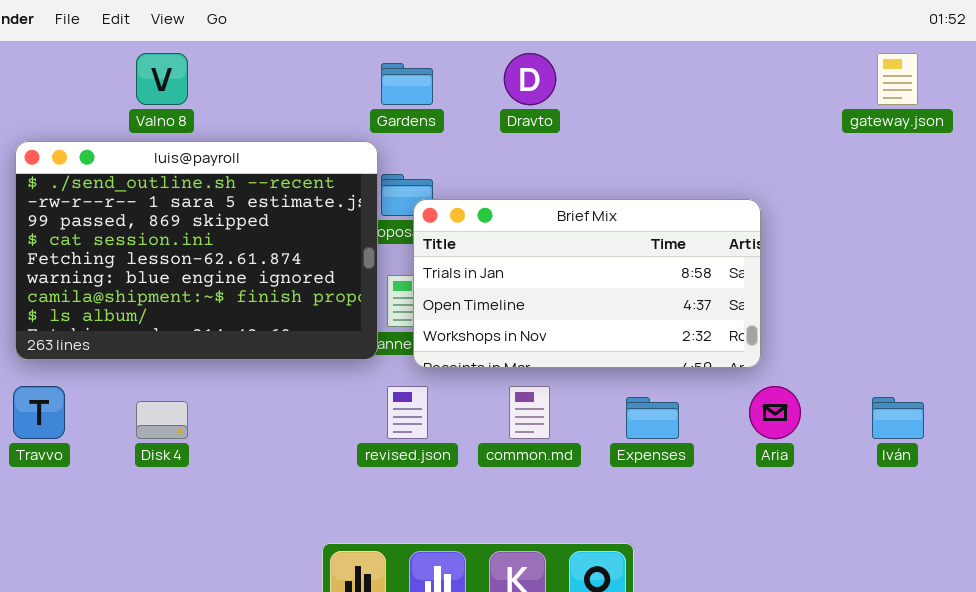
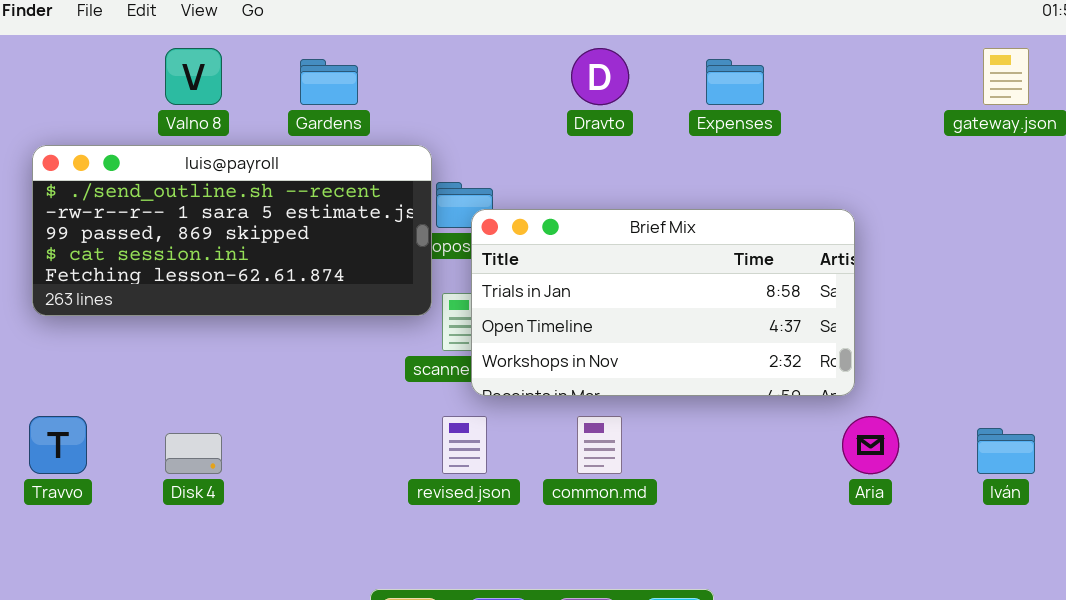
Gardens: [381,63,433,105] -> [300,59,358,105], moved
luis@payroll: [15,141,378,360] -> [32,145,432,316], resized
Expenses: [626,397,679,439] -> [706,59,764,105], moved

